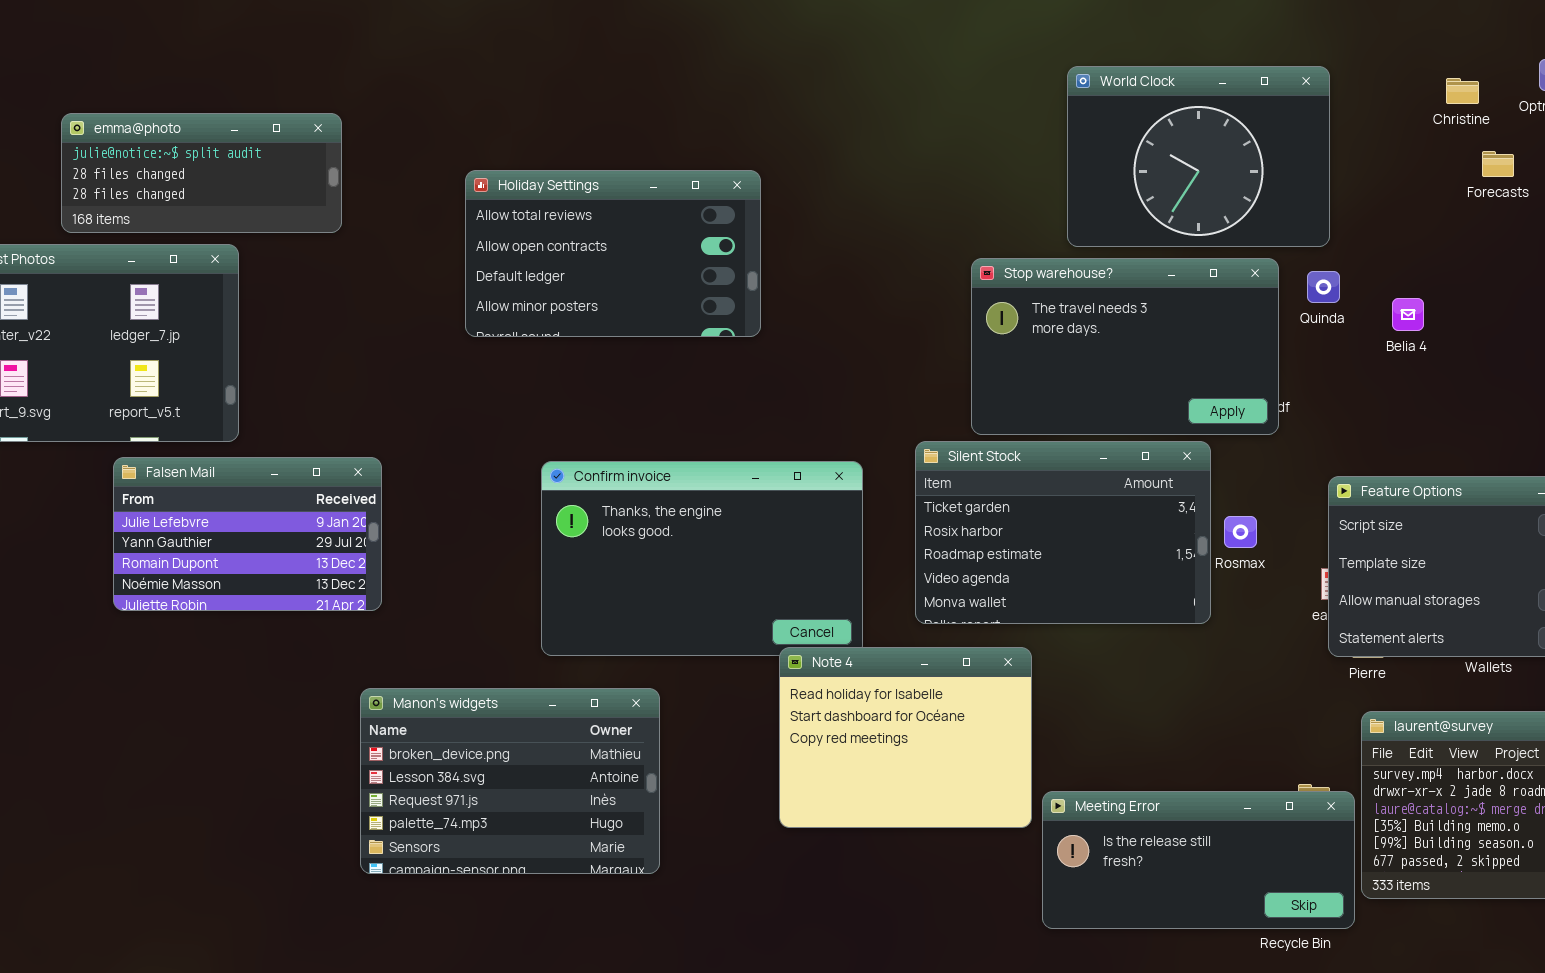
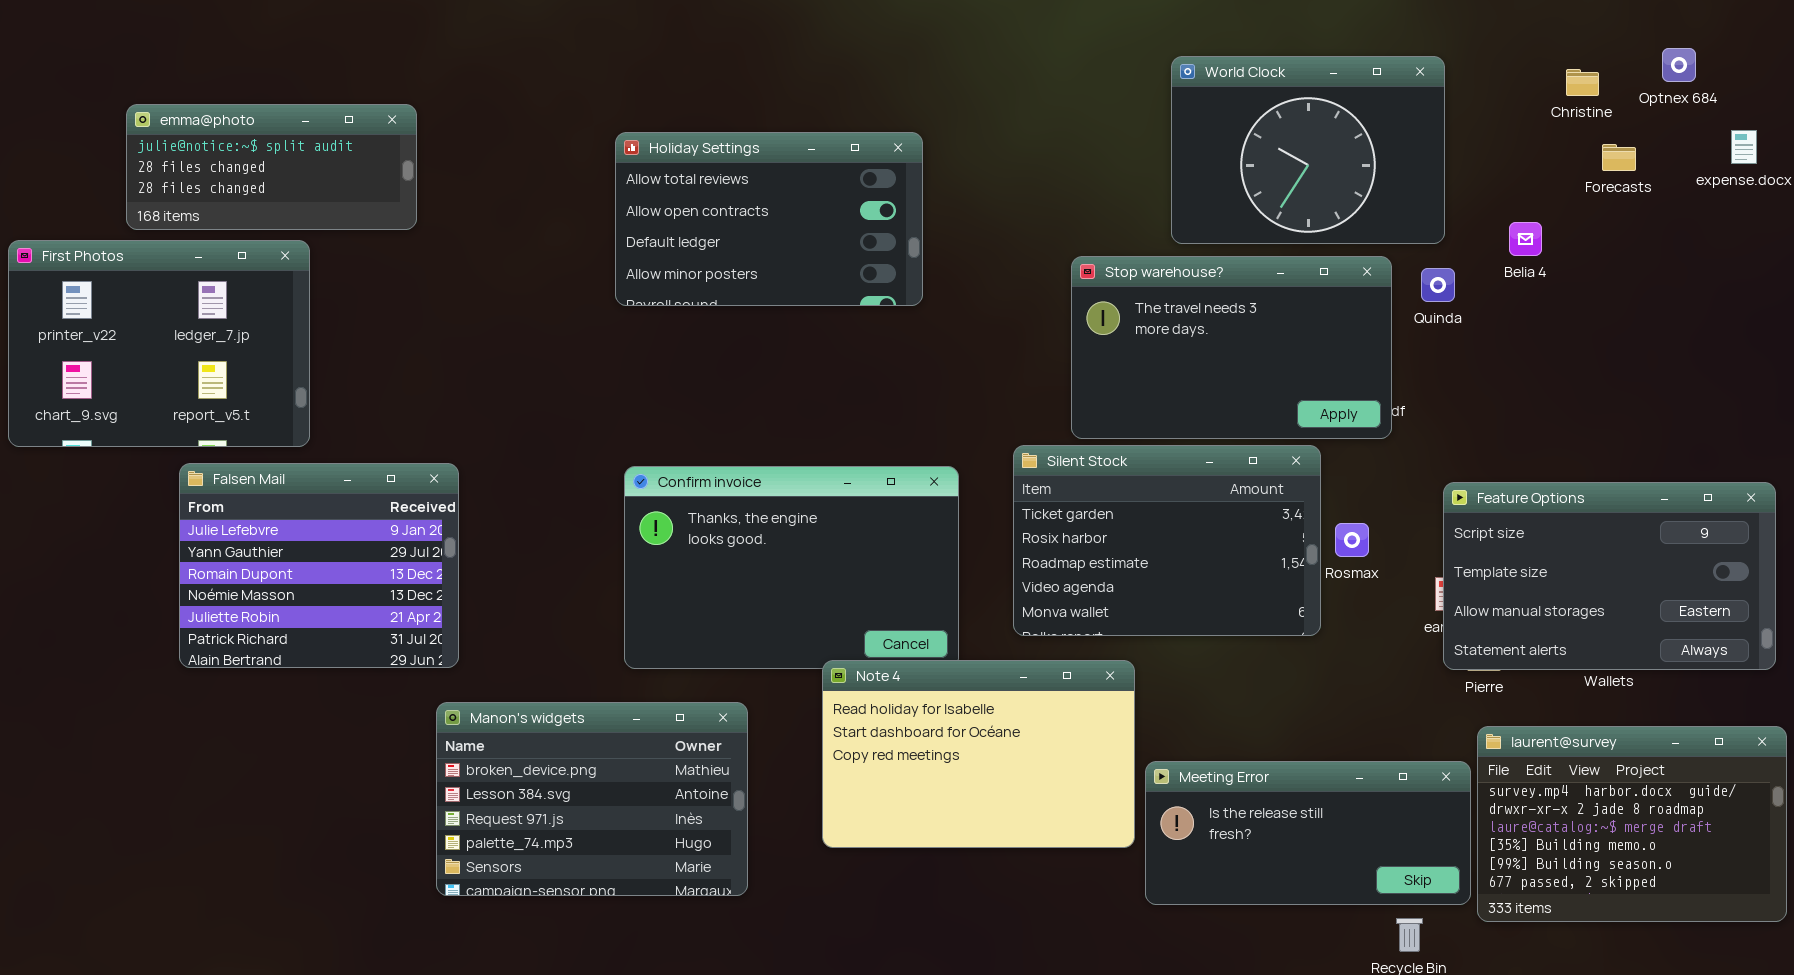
Holiday Settings: [465,170,761,337] -> [615,132,923,306], moved
Belia 4: [1392,298,1424,331] -> [1509,222,1542,256], moved
Falsen Mail: [113,457,382,611] -> [179,463,459,668], resized
Note 4: [779,647,1032,828] -> [822,660,1135,848], resized
Meeting Error: [1042,791,1355,929] -> [1145,761,1471,905], moved

